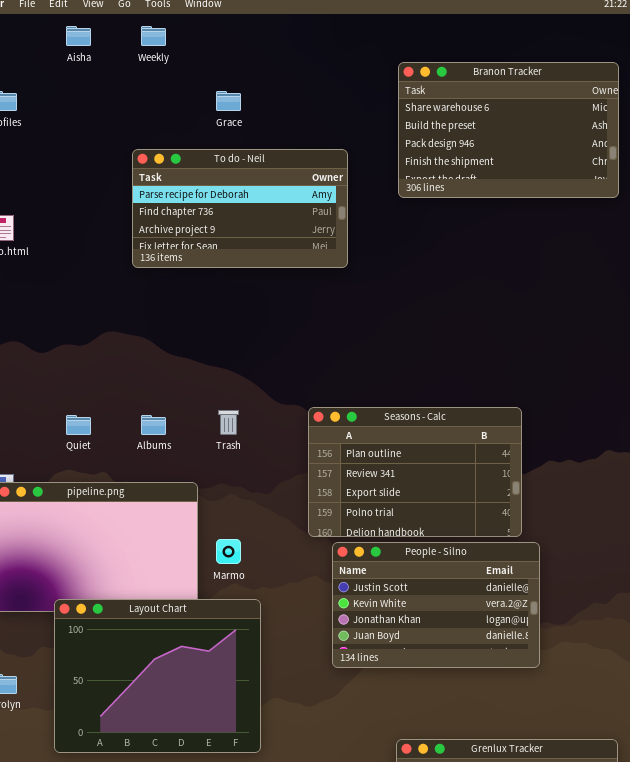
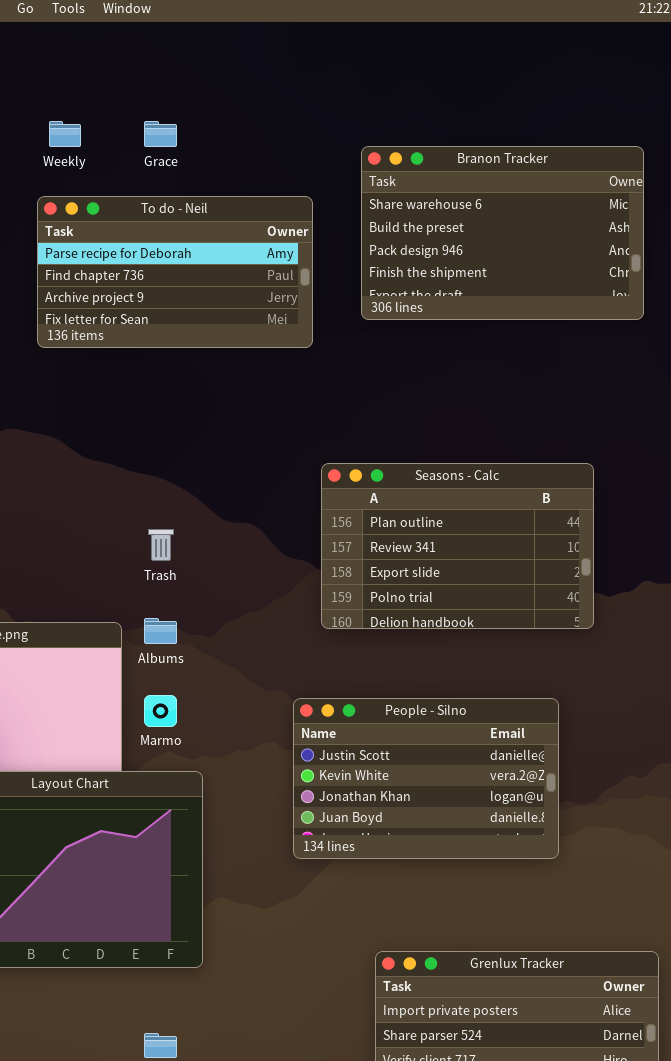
Weekly: [141,26,166,46] -> [49,121,81,147], moved
Branon Tracker: [398,62,619,198] -> [361,146,644,320], moved
Seasons - Calc: [308,407,522,537] -> [321,463,594,629], moved
Albums: [141,415,166,435] -> [144,618,177,644], moved

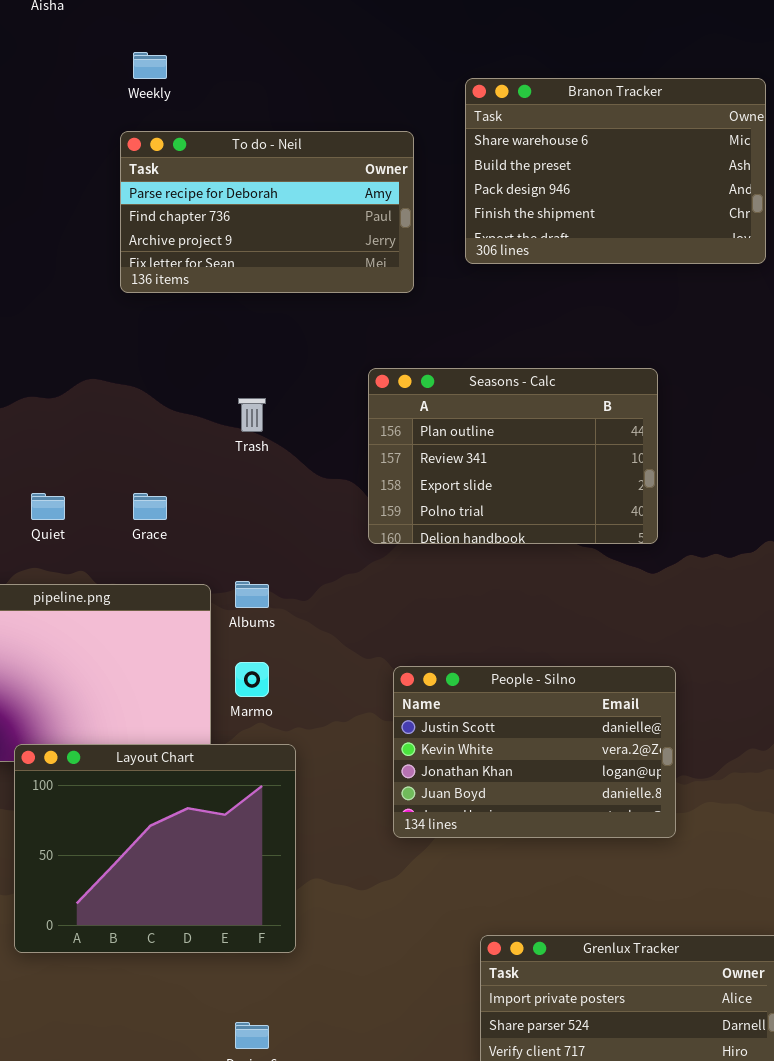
Grace: [144,121,177,147] -> [133,493,167,520], moved
Seasons - Calc: [321,463,594,629] -> [368,368,658,544], moved
Trash: [148,529,174,561] -> [238,398,266,432], moved

